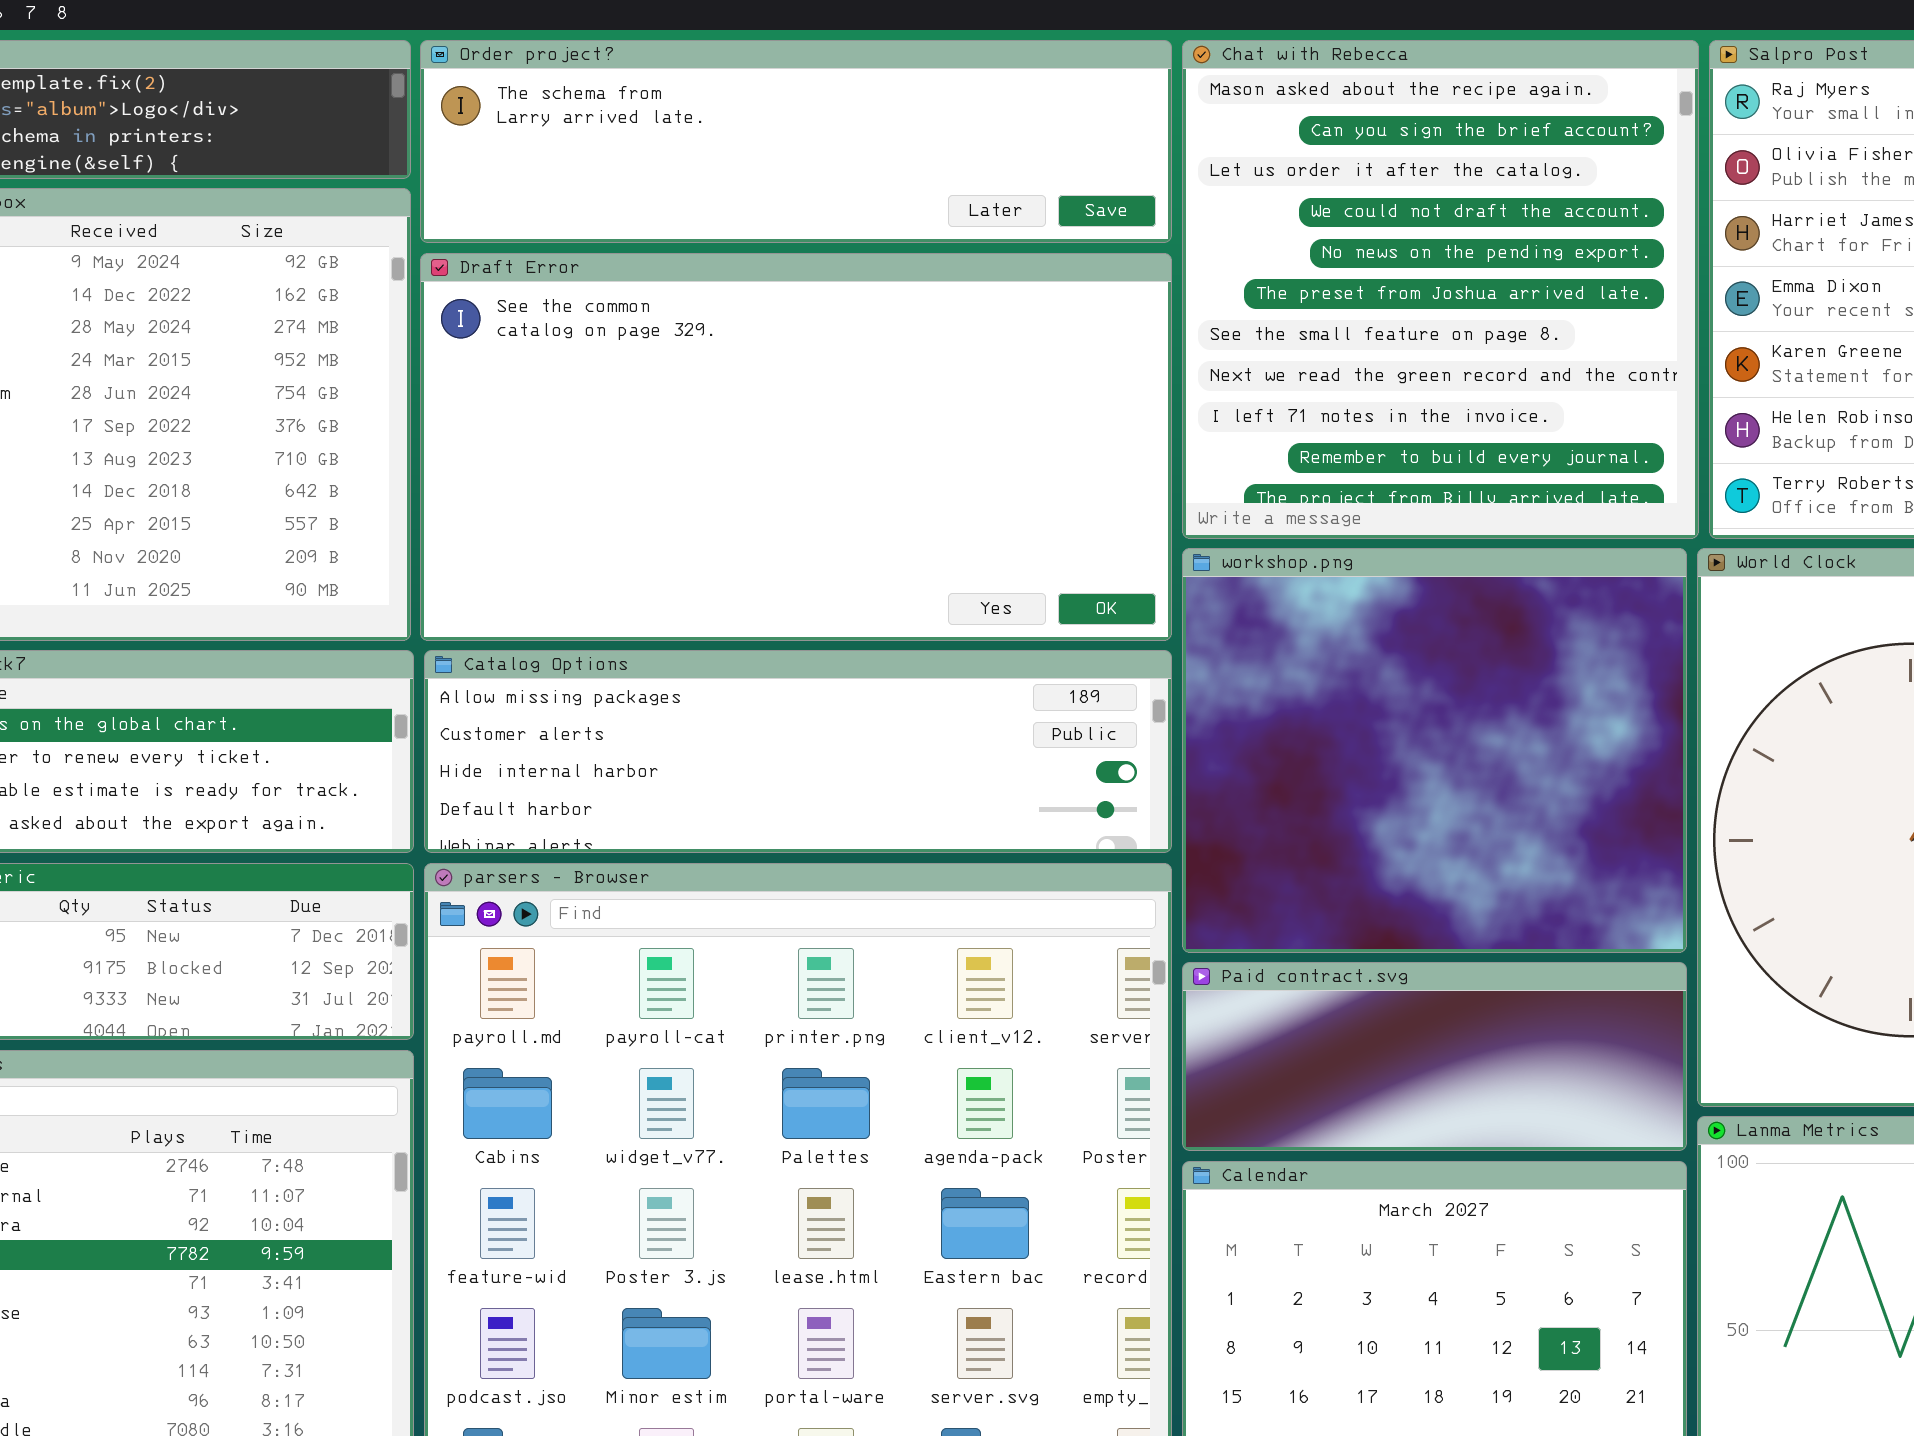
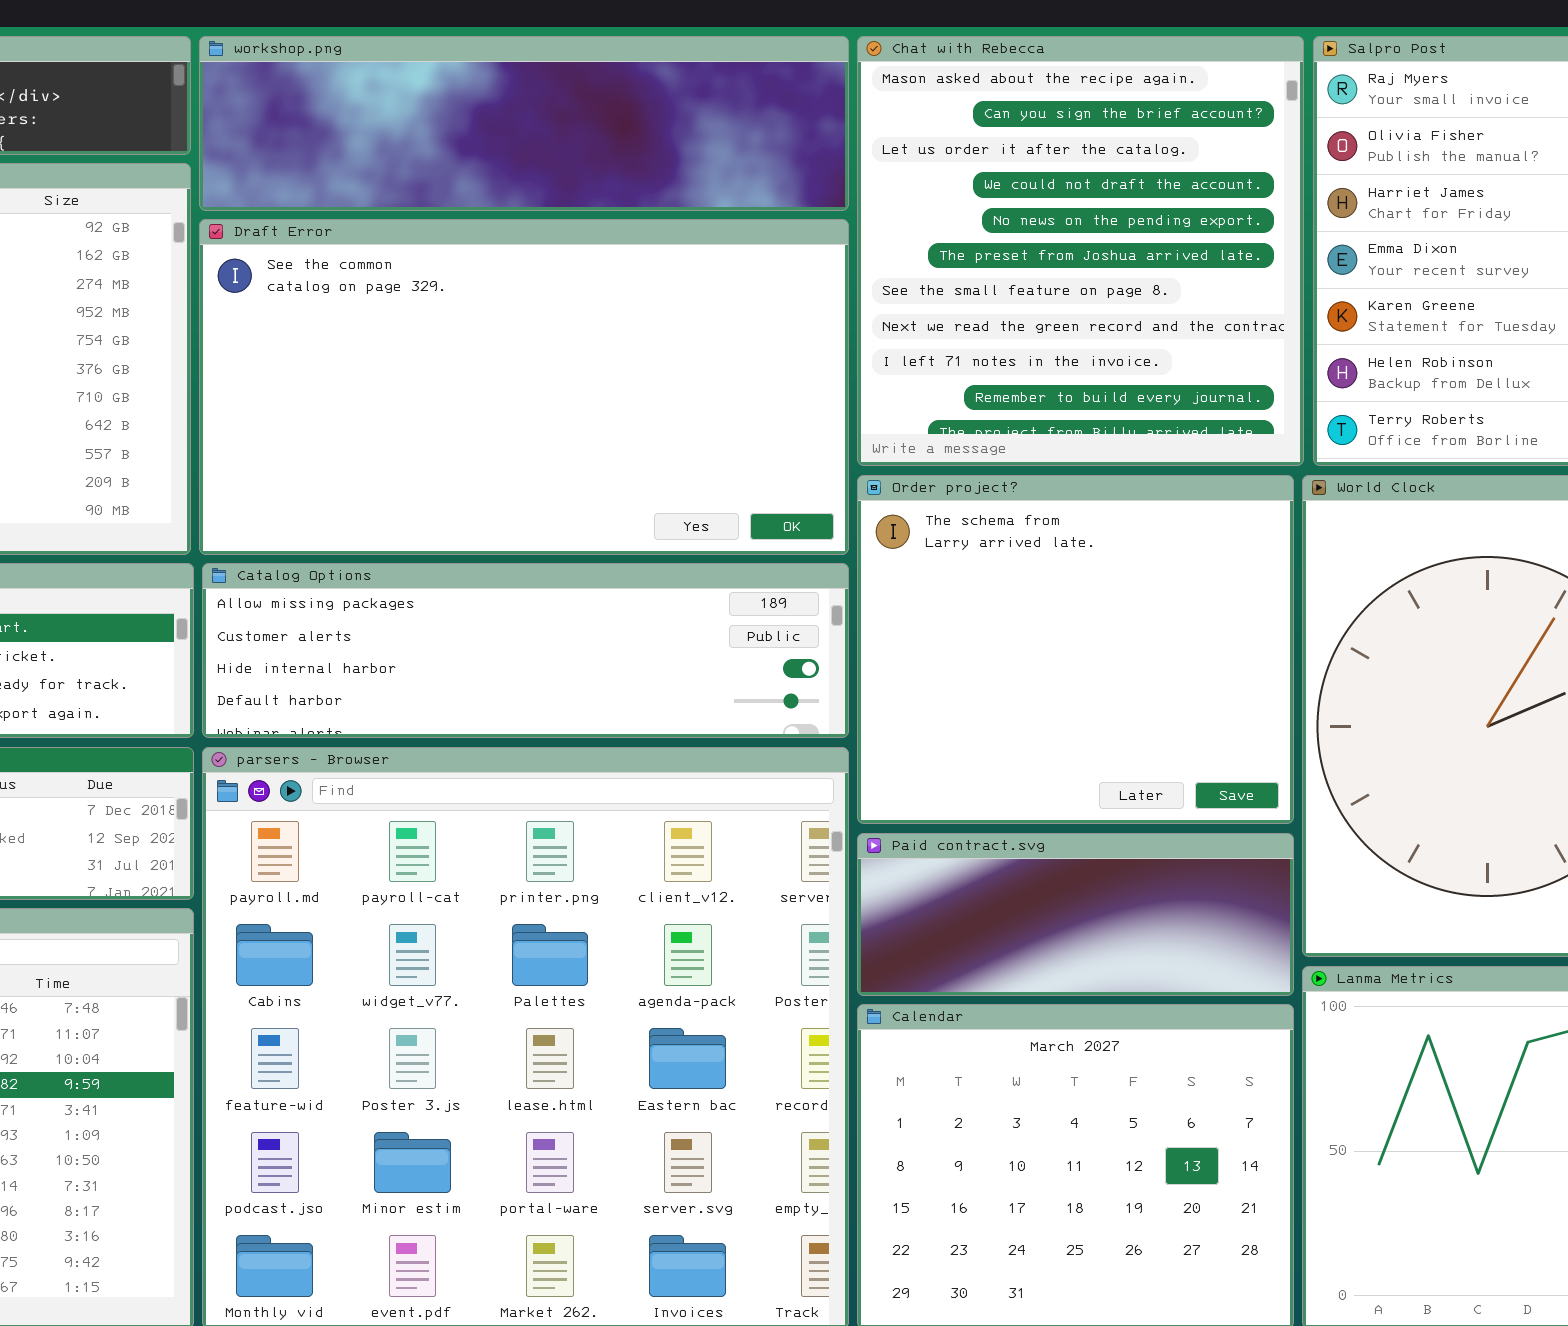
Order project?: [420,40,1172,243] -> [857,475,1294,824], moved, resized
workshop.png: [1182,548,1687,953] -> [199,36,849,211], moved, resized

